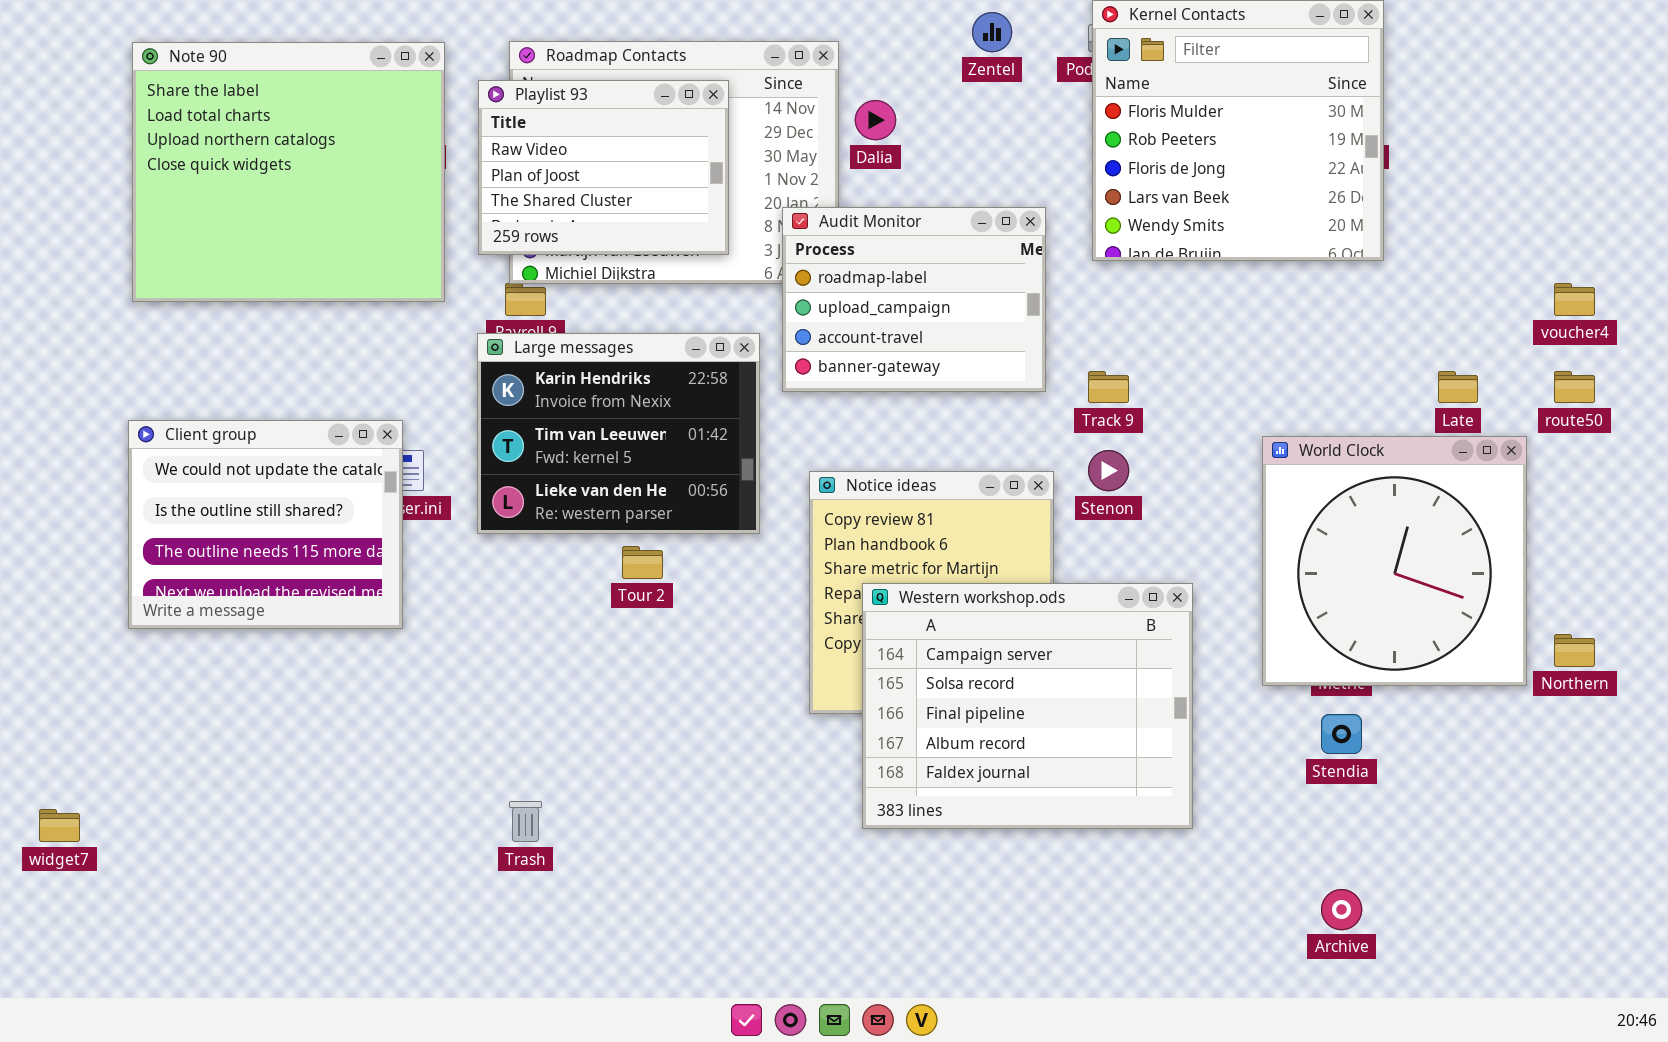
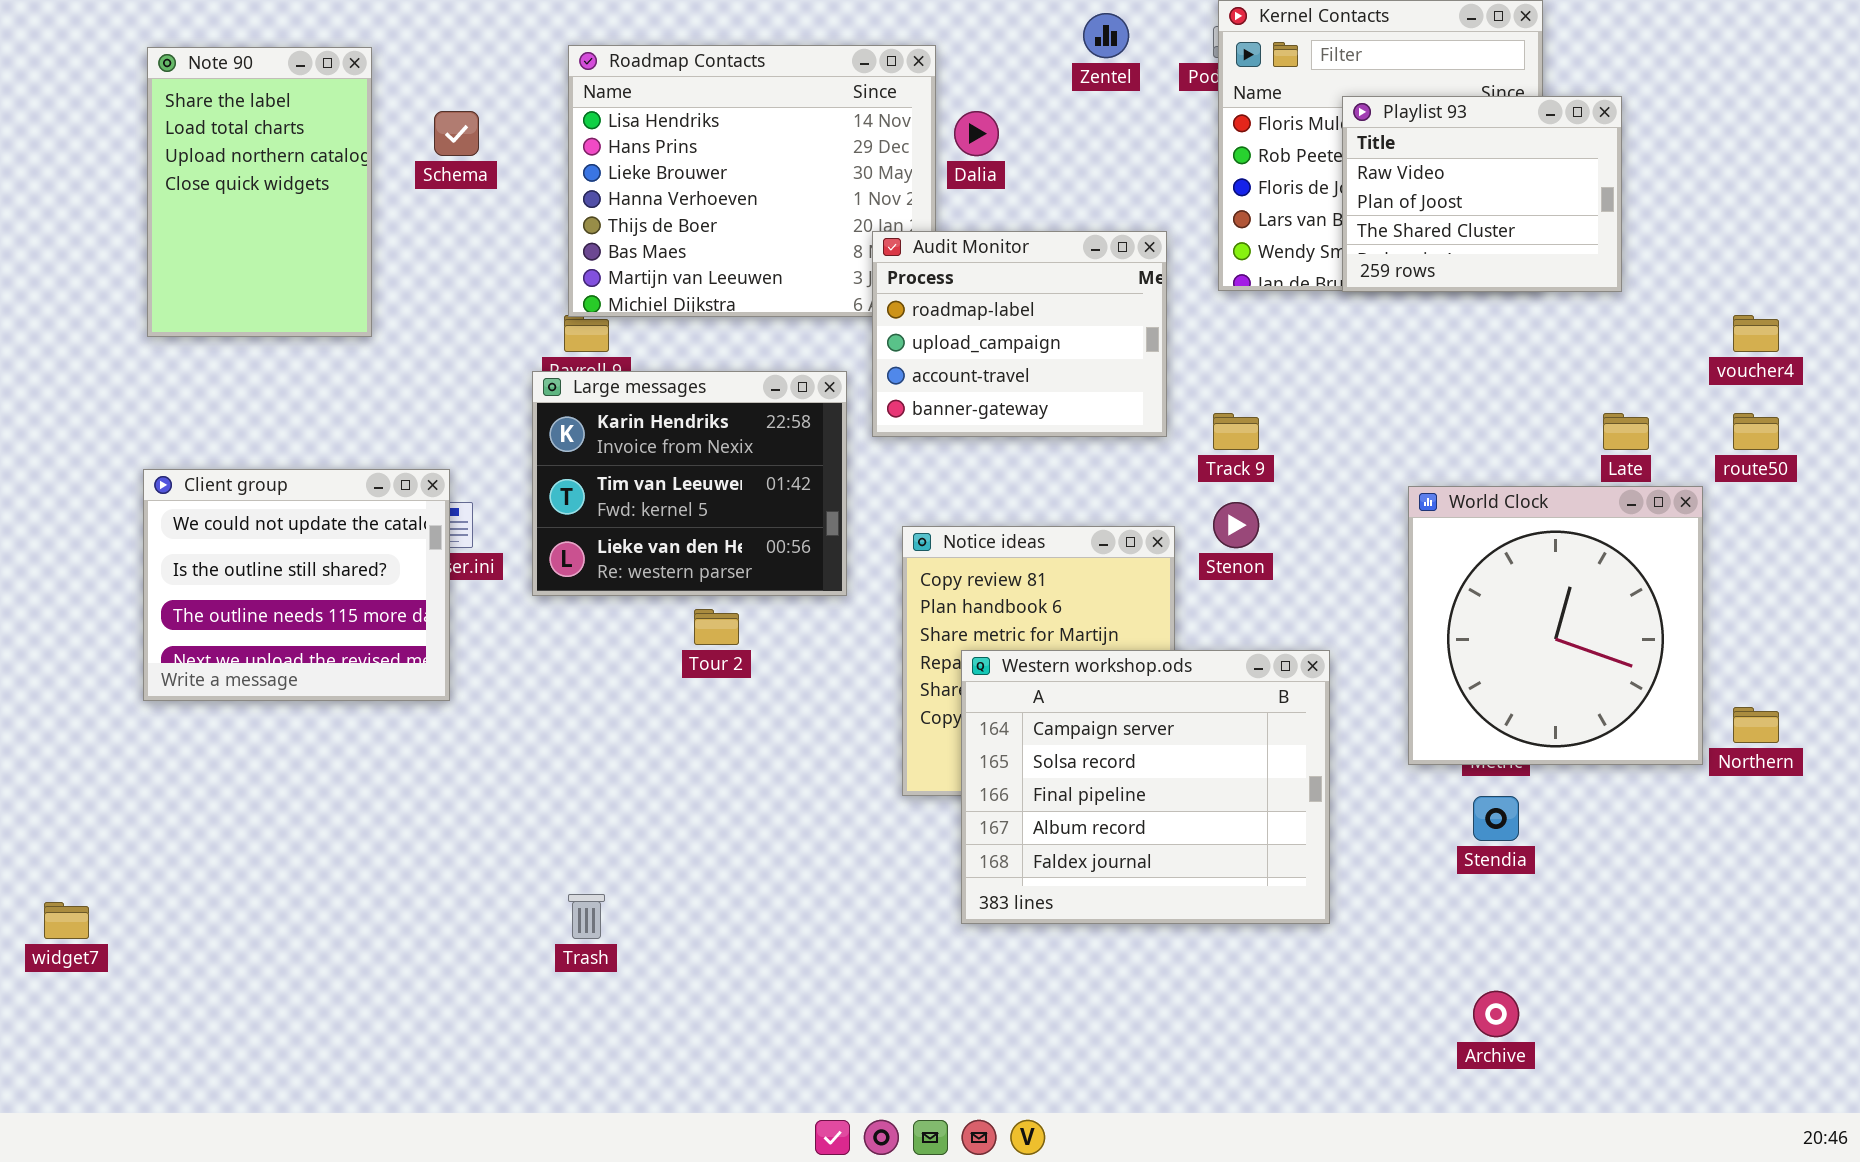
Note 90: [132,42,445,302] -> [147,47,372,337], resized
Playlist 93: [478,80,729,255] -> [1342,96,1622,292], moved

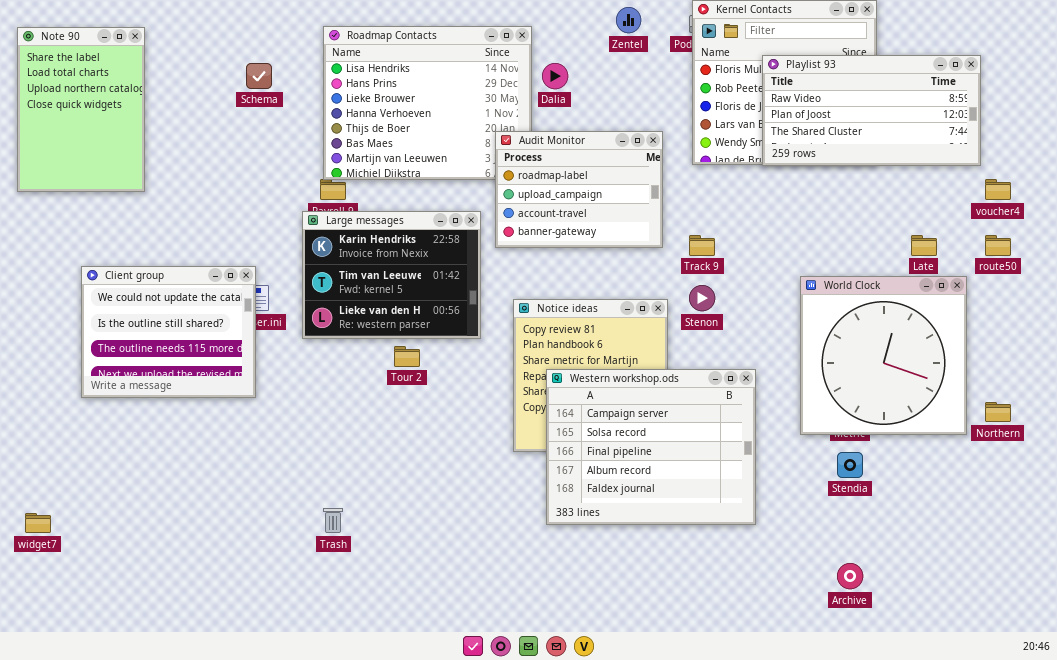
Note 90: [147,47,372,337] -> [17,27,145,192], moved
Playlist 93: [1342,96,1622,292] -> [762,55,981,166], resized

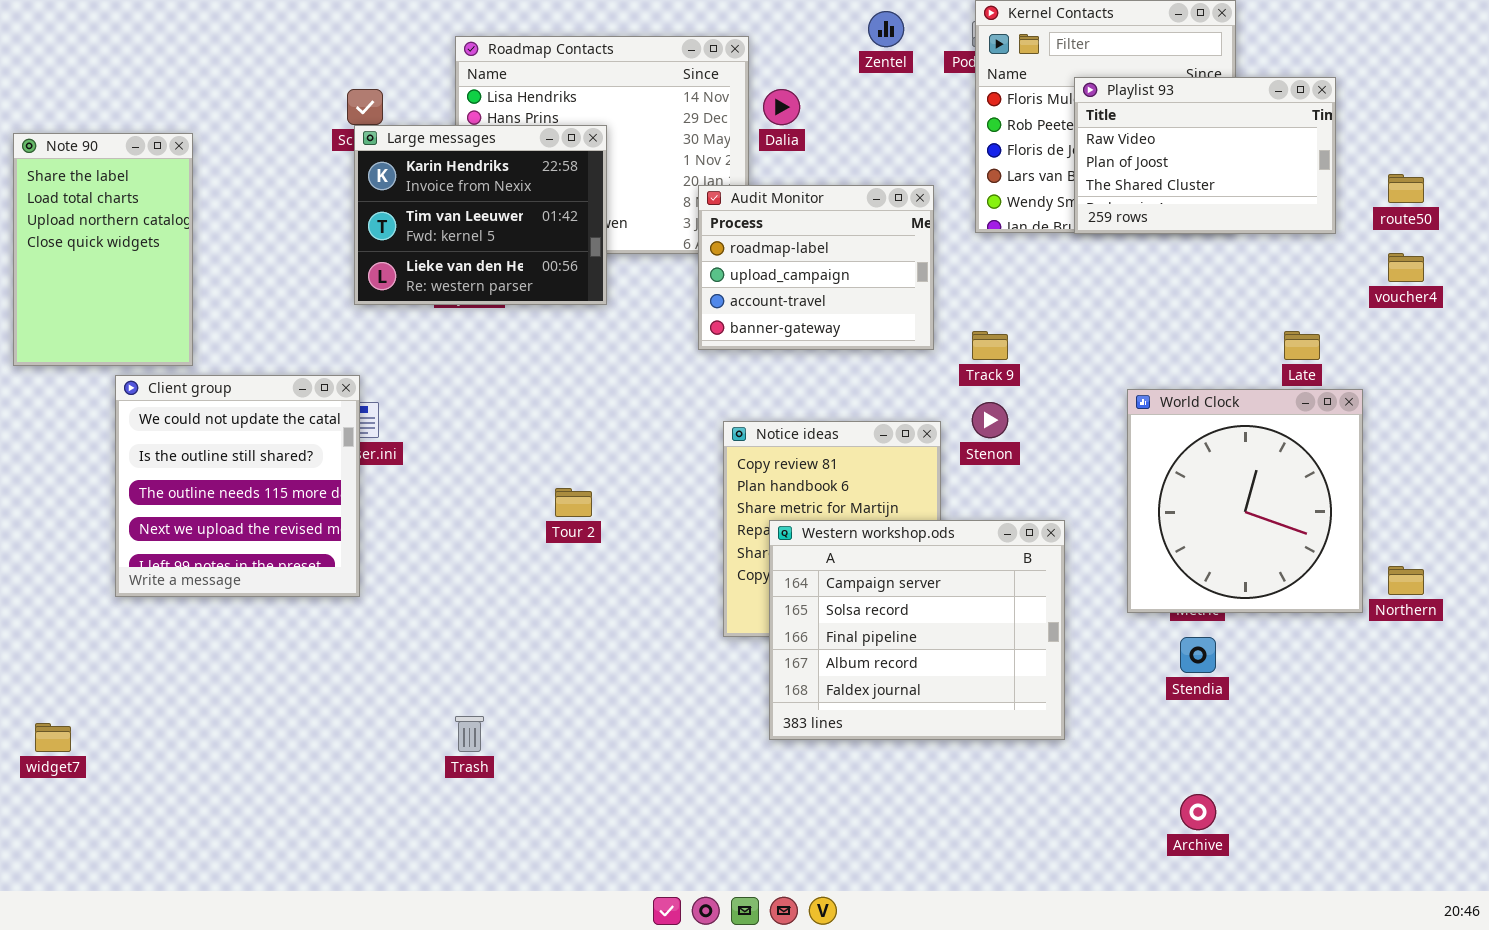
Note 90: [17,27,145,192] -> [13,133,193,366], moved
Playlist 93: [762,55,981,166] -> [1074,77,1336,234], resized
Large messages: [302,211,481,339] -> [354,125,607,305], moved
route50: [985,235,1011,256] -> [1388,174,1424,203], moved
Client group: [81,266,256,398] -> [115,375,360,597], resized

